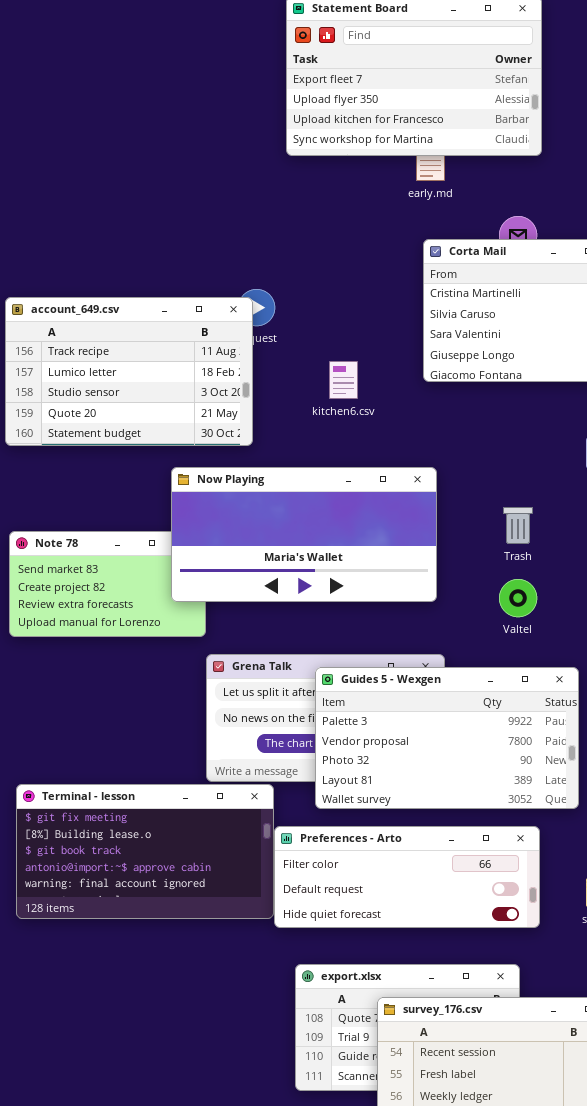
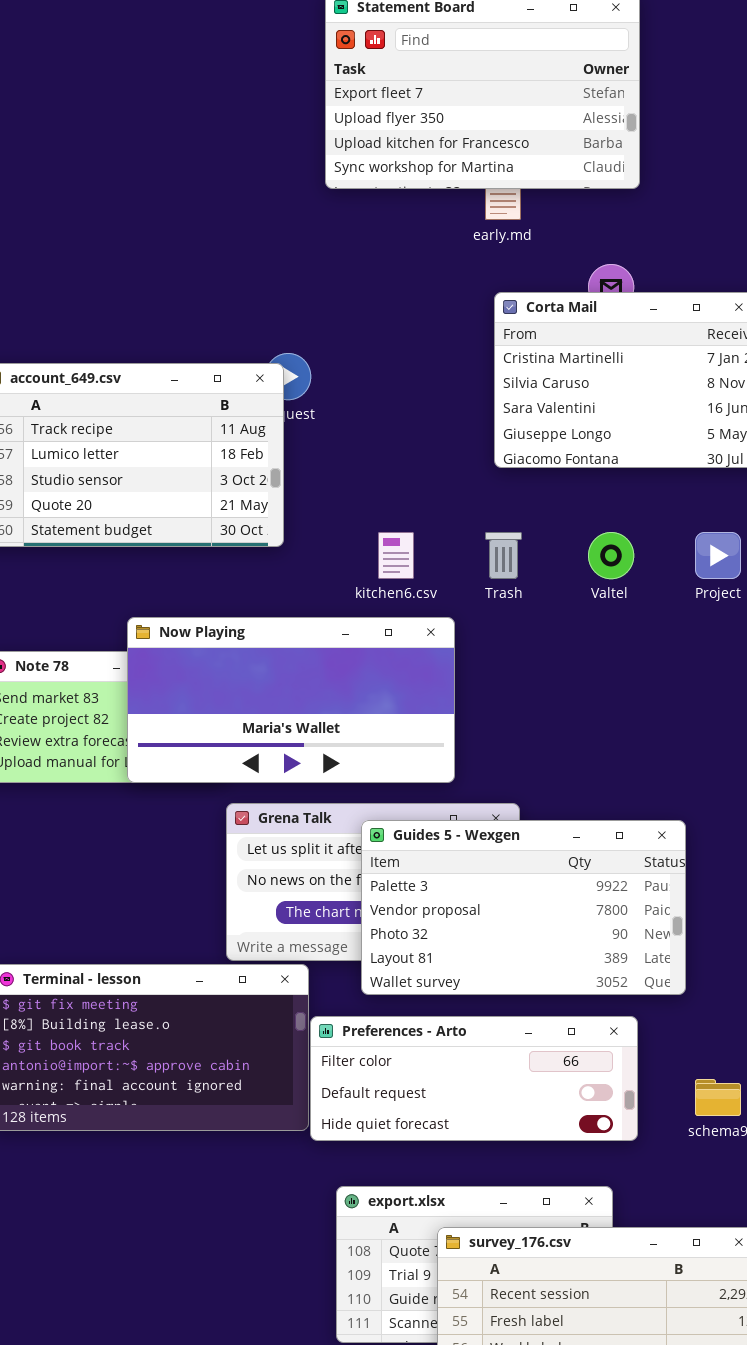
kitchen6.csv: [329,361,358,399] -> [378,532,414,579], moved
Now Playing: [171,467,437,602] -> [127,617,455,783], moved
Trash: [503,507,533,544] -> [485,532,522,579], moved
Valtel: [499,579,537,617] -> [588,532,634,579], moved

